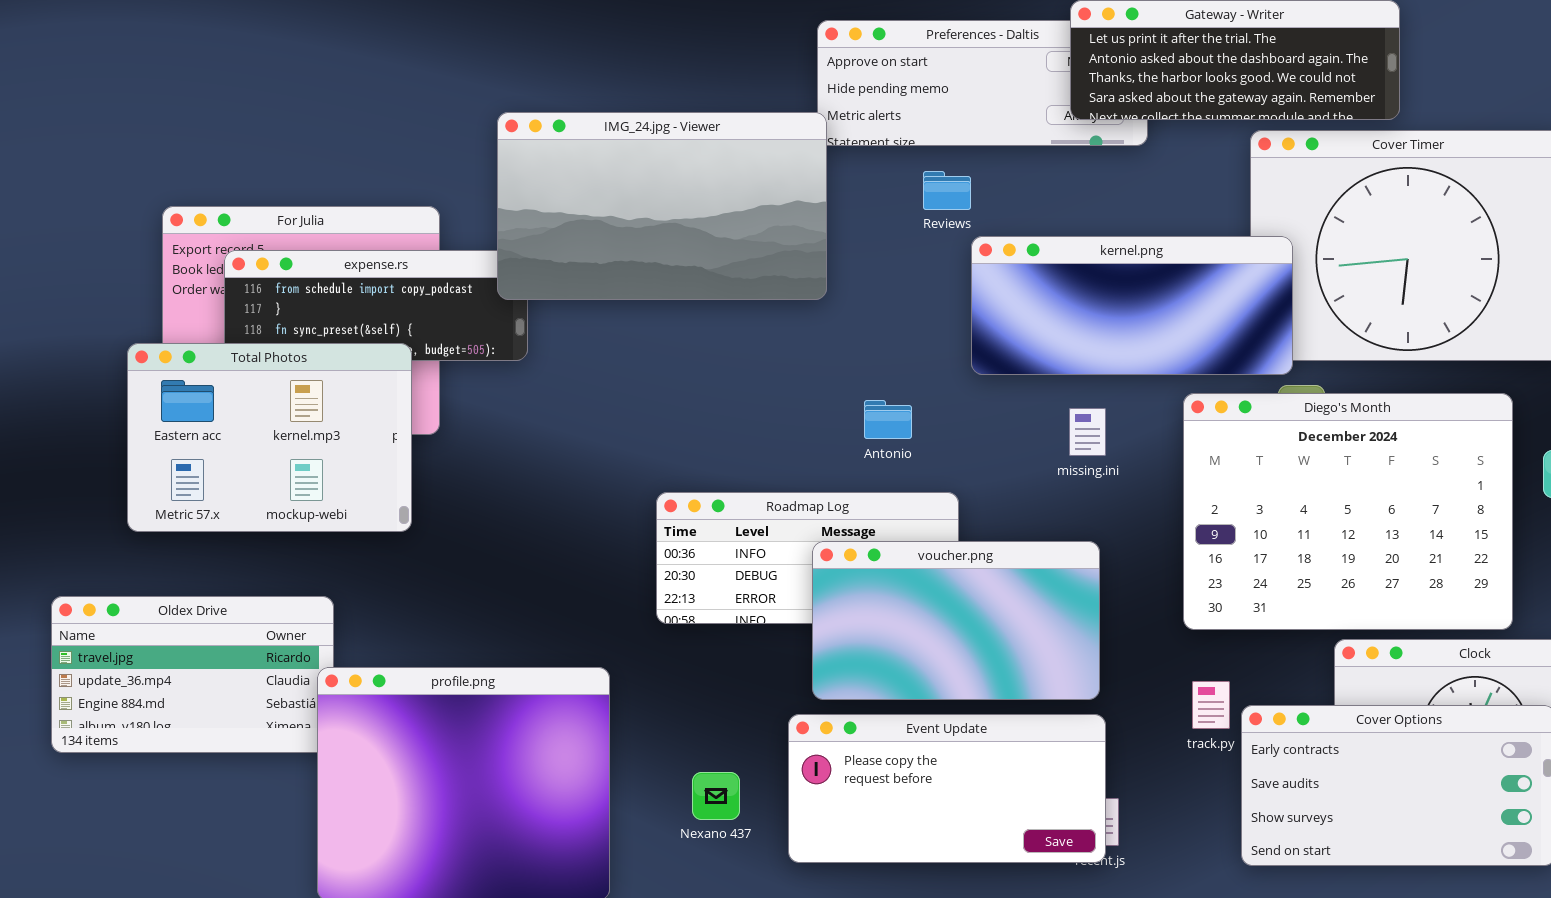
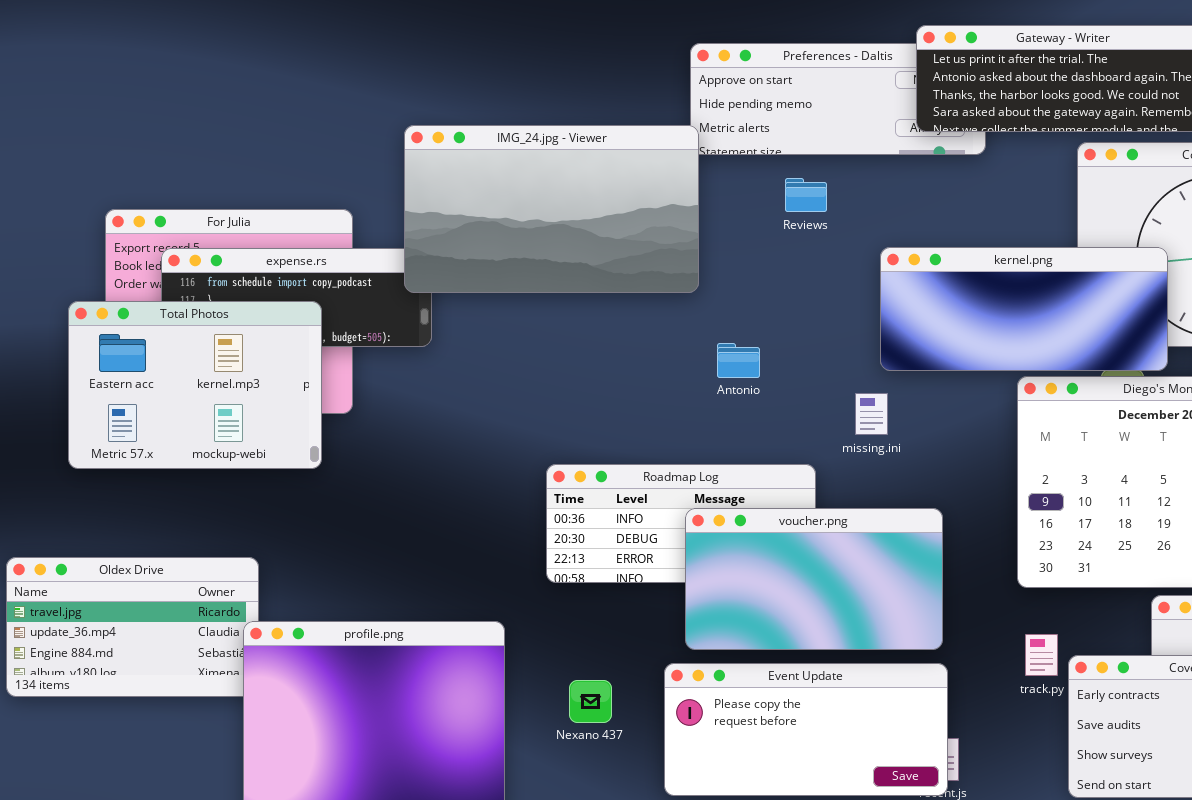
kernel.png: [971,236,1293,375] -> [880,247,1168,371], moved
Total Photos: [127,343,412,532] -> [68,301,322,469], moved
Antonio: [864,400,912,439] -> [717,343,760,378], moved
missing.ini: [1069,408,1106,456] -> [855,393,888,435], moved
Nexano 437: [692,772,740,820] -> [569,680,612,723], moved

